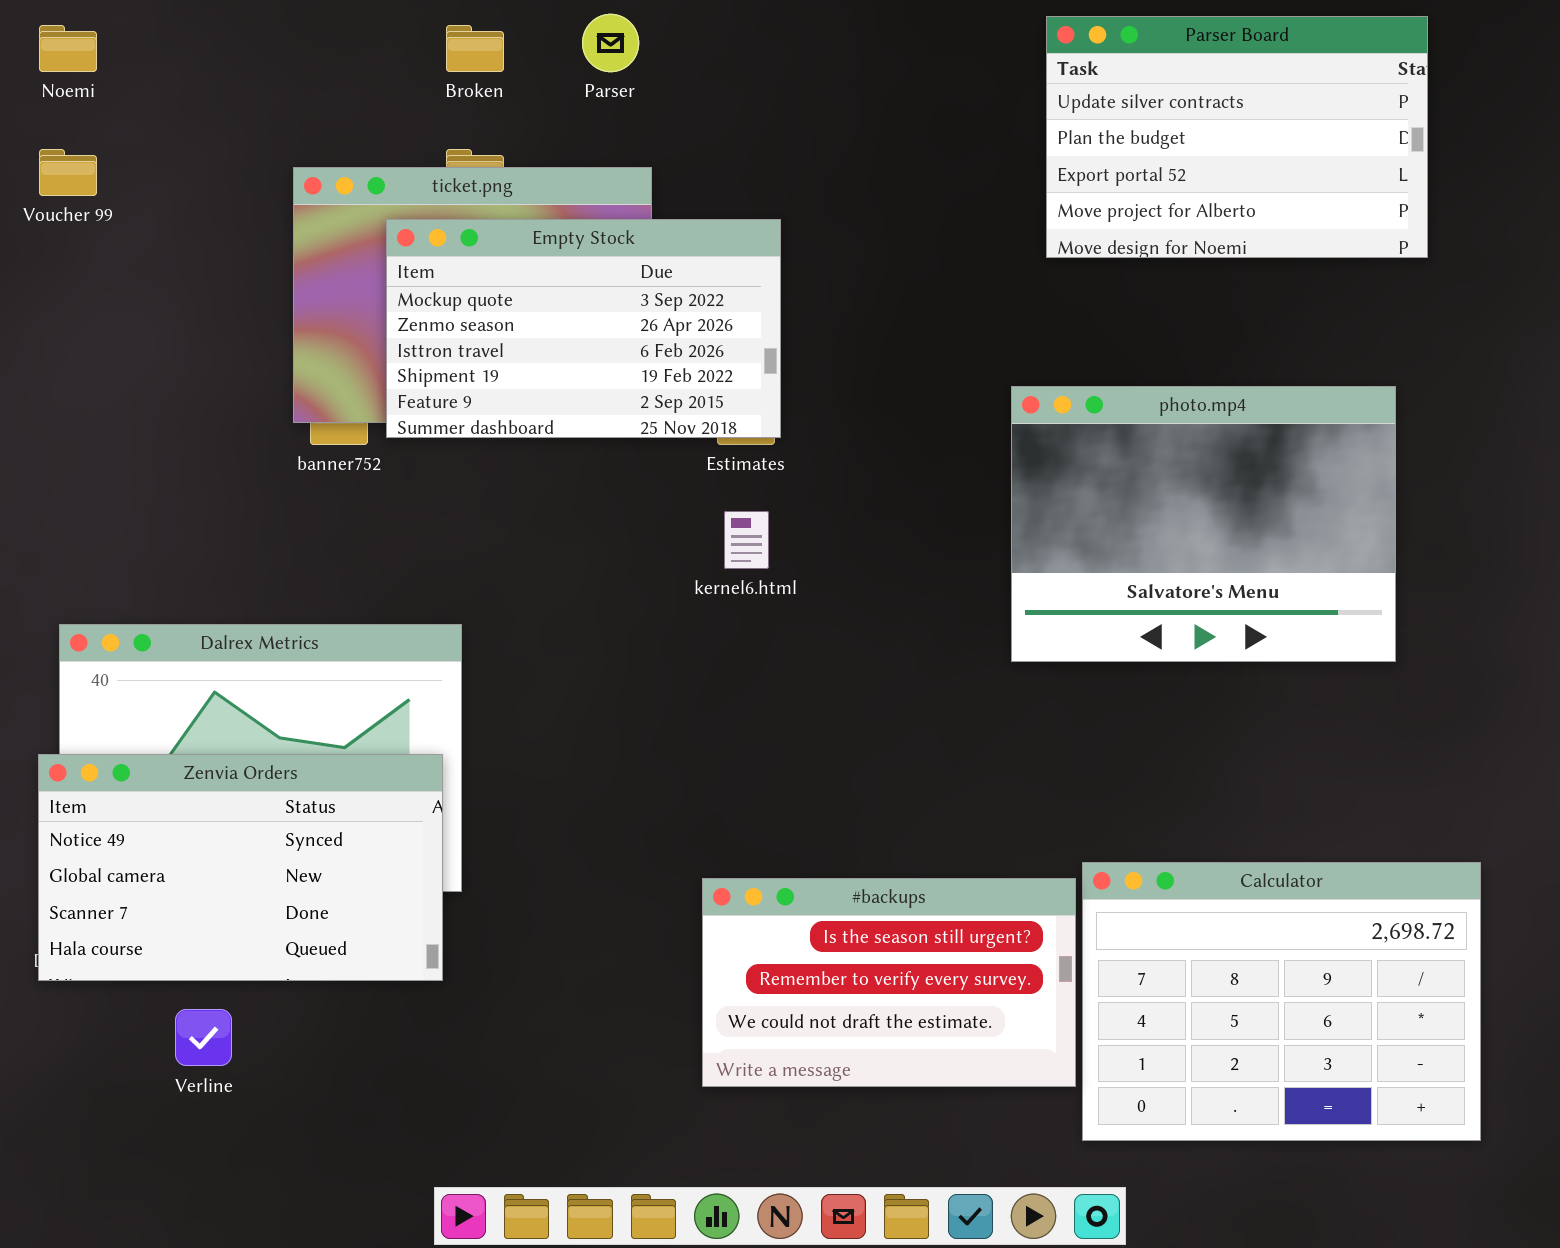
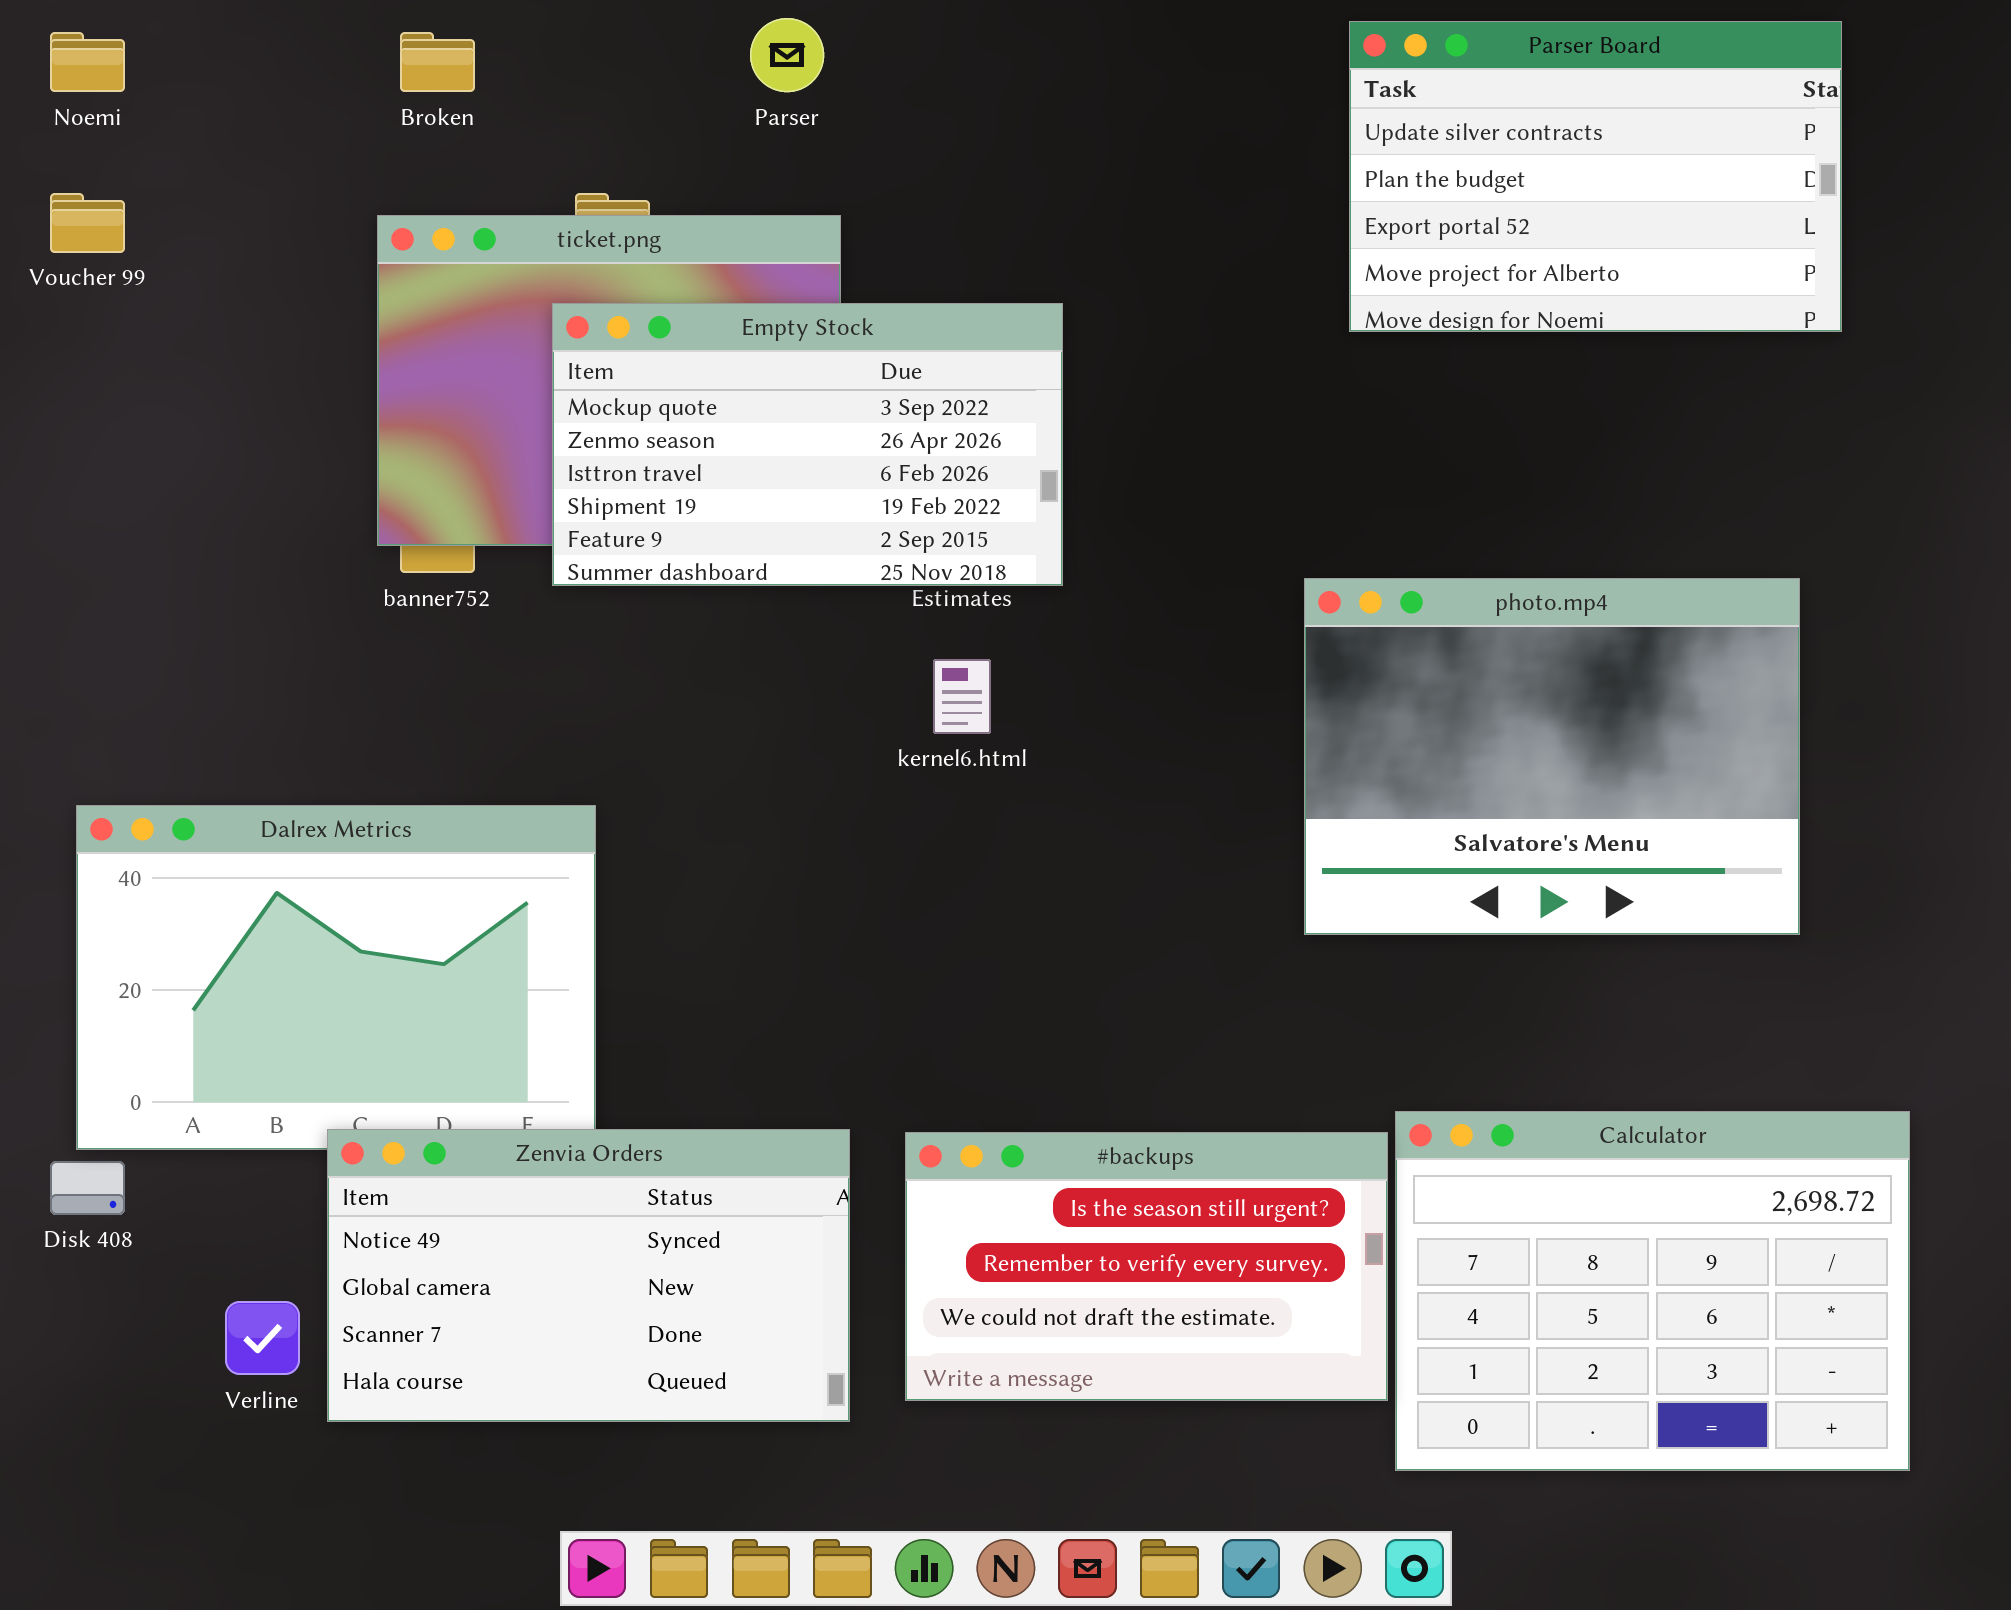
Broken: [446,25,504,72] -> [400,32,475,92], moved
Empty Stock: [386,219,781,438] -> [552,303,1063,586], moved
photo.mp4: [1011,386,1396,662] -> [1304,578,1800,935], moved
Zenvia Orders: [38,754,443,981] -> [327,1129,850,1422], moved

